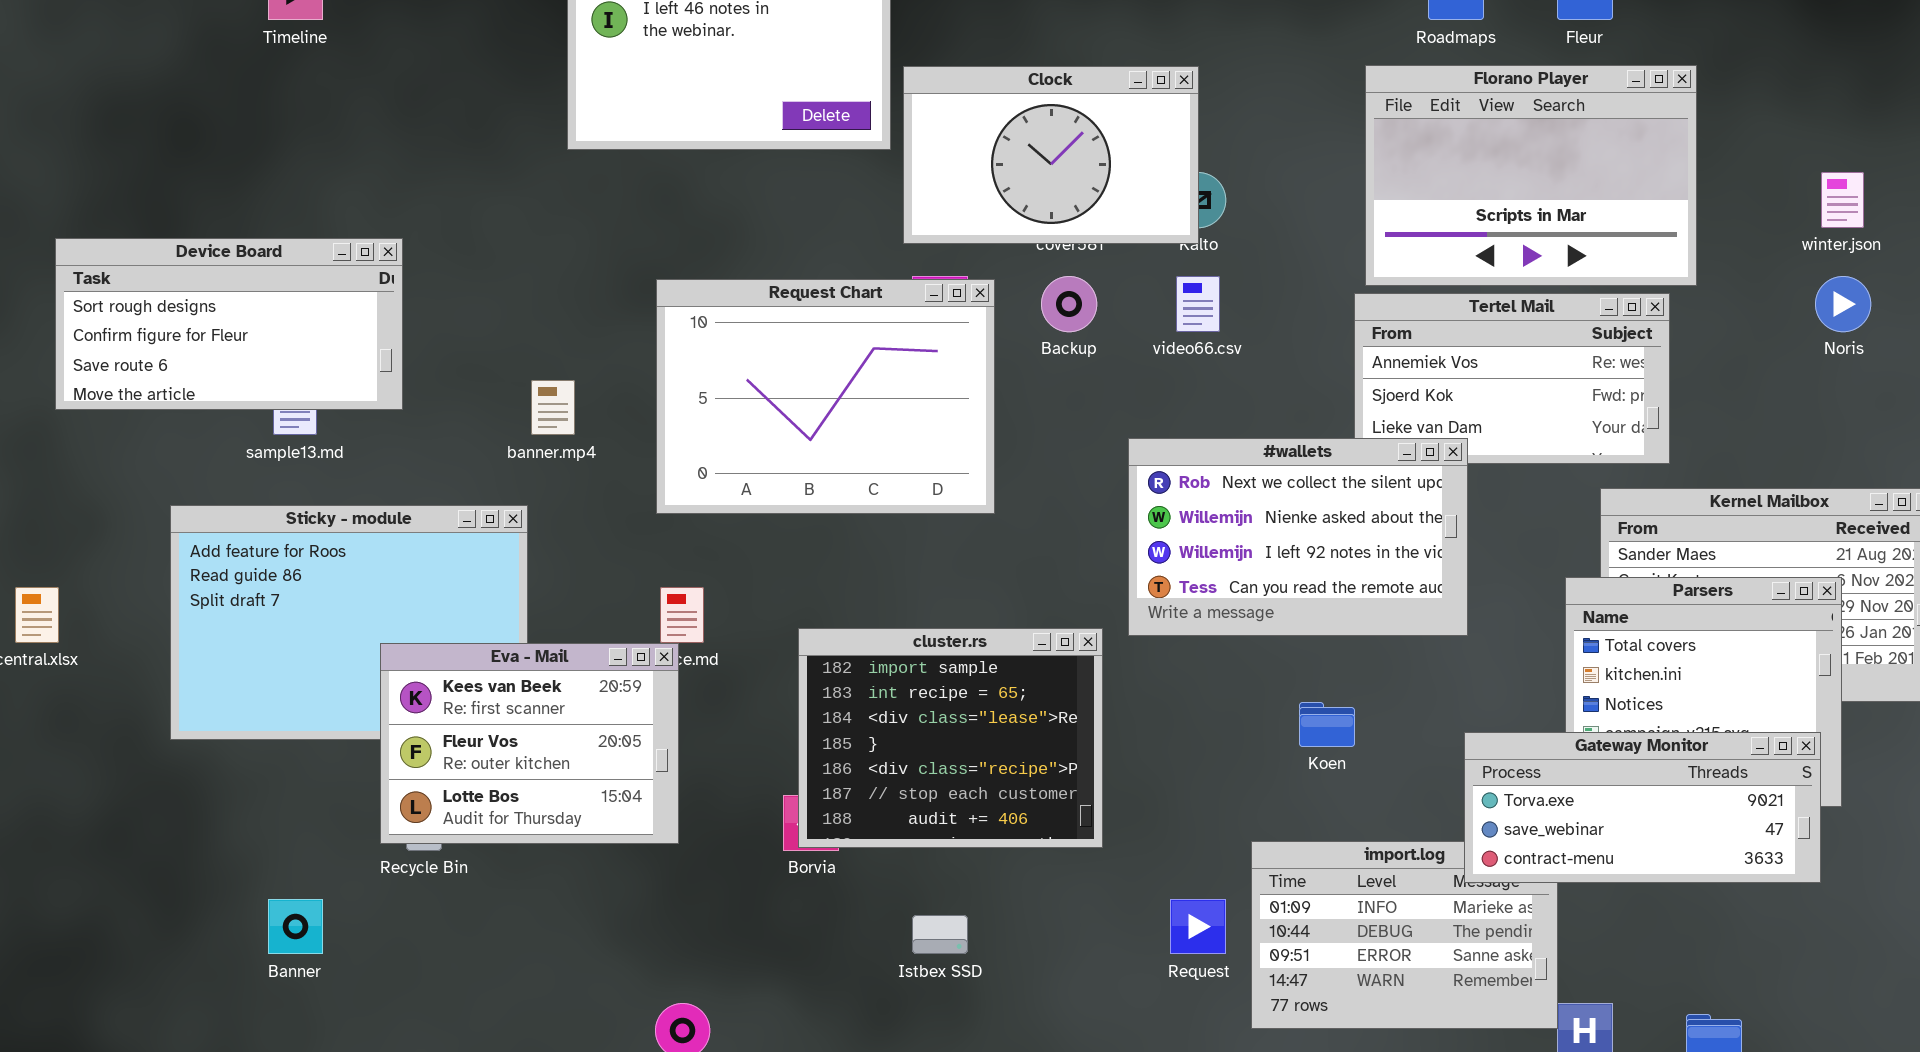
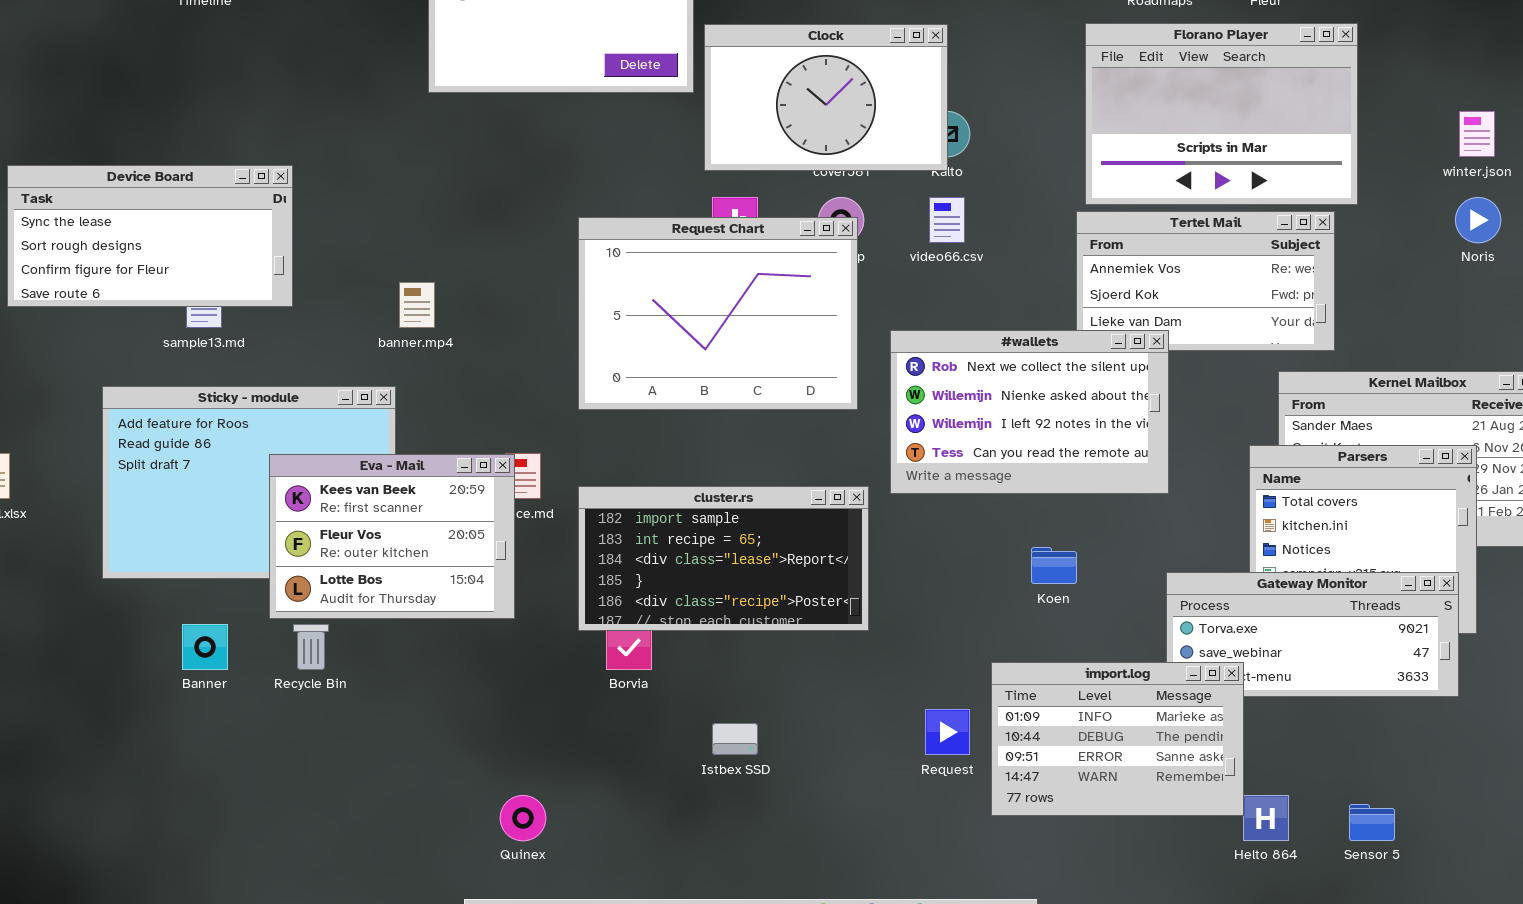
Device Board: [55,238,403,410] -> [7,165,293,307], scrolled up 1 row
Request Chart: [656,279,995,514] -> [578,217,858,410], moved
cluster.rs: [798,628,1103,848] -> [578,486,869,631], resized
Eva - Mail: [380,643,679,844] -> [269,454,515,619], moved
import.log: [1251,841,1558,1029] -> [991,662,1244,816], raised
Banner: [268,899,323,954] -> [182,624,228,670], moved

